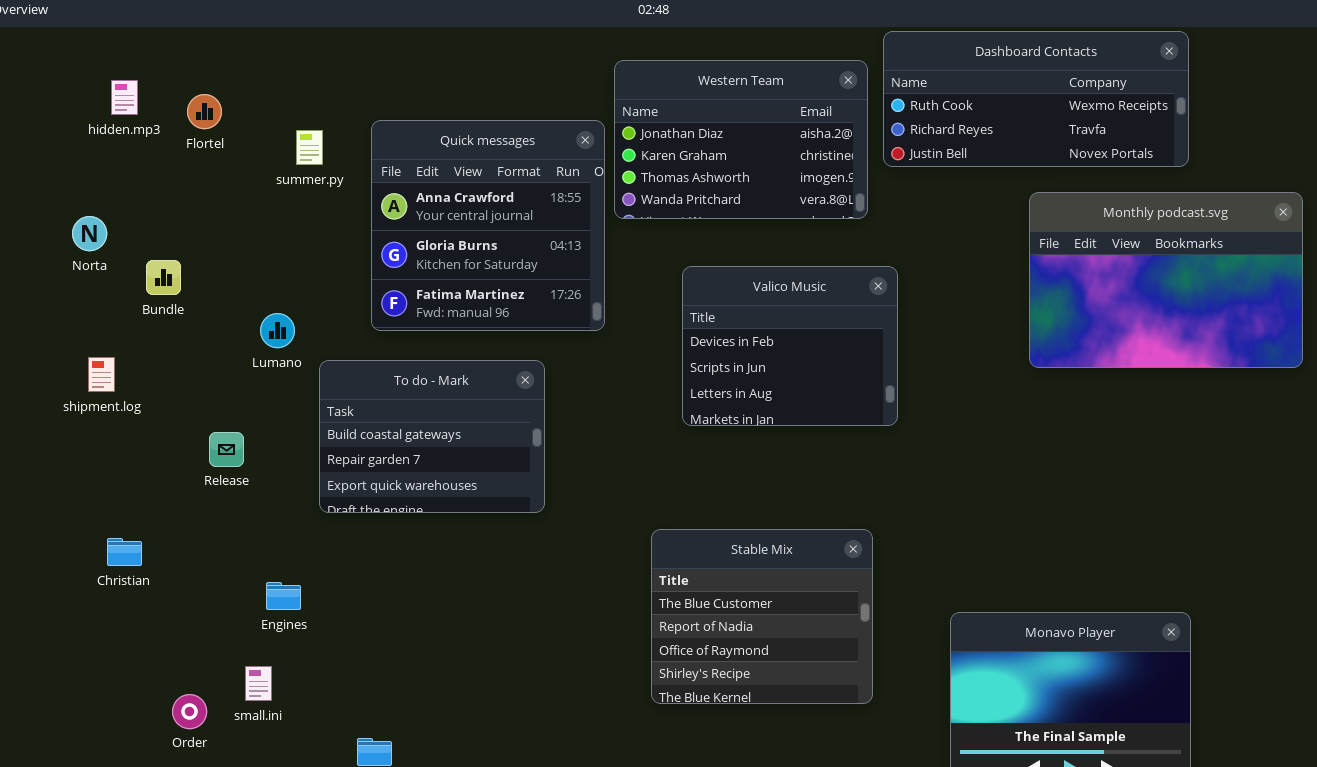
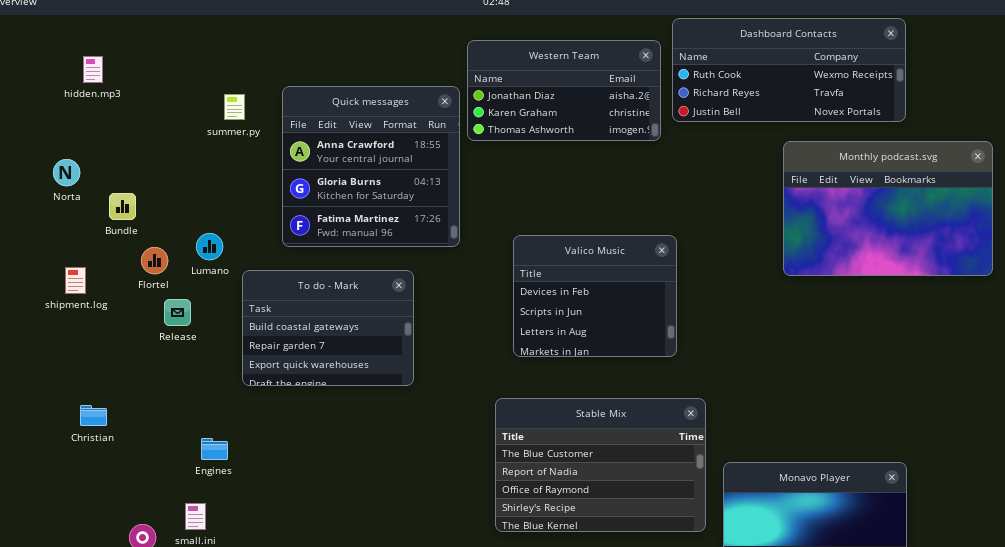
Western Team: [614,60,868,219] -> [467,40,661,141], resized
Flortel: [187,94,222,129] -> [141,247,168,274], moved
Valico Music: [682,266,898,426] -> [513,235,677,357], moved
Release: [209,432,244,467] -> [164,299,191,326], moved
Stable Mix: [651,529,873,704] -> [495,398,706,532], resized

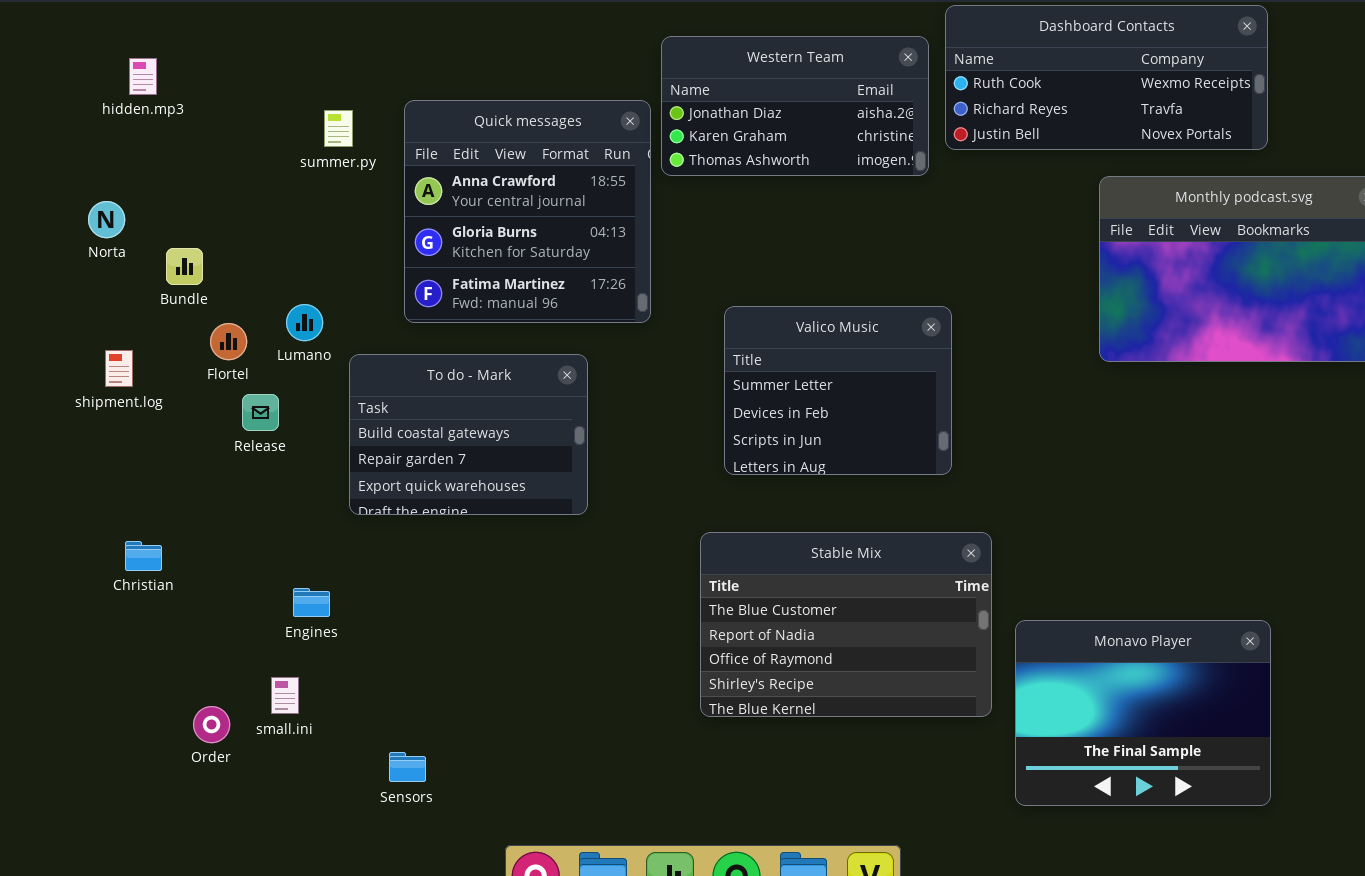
Valico Music: [513,235,677,357] -> [724,306,952,475], scrolled up 1 row

